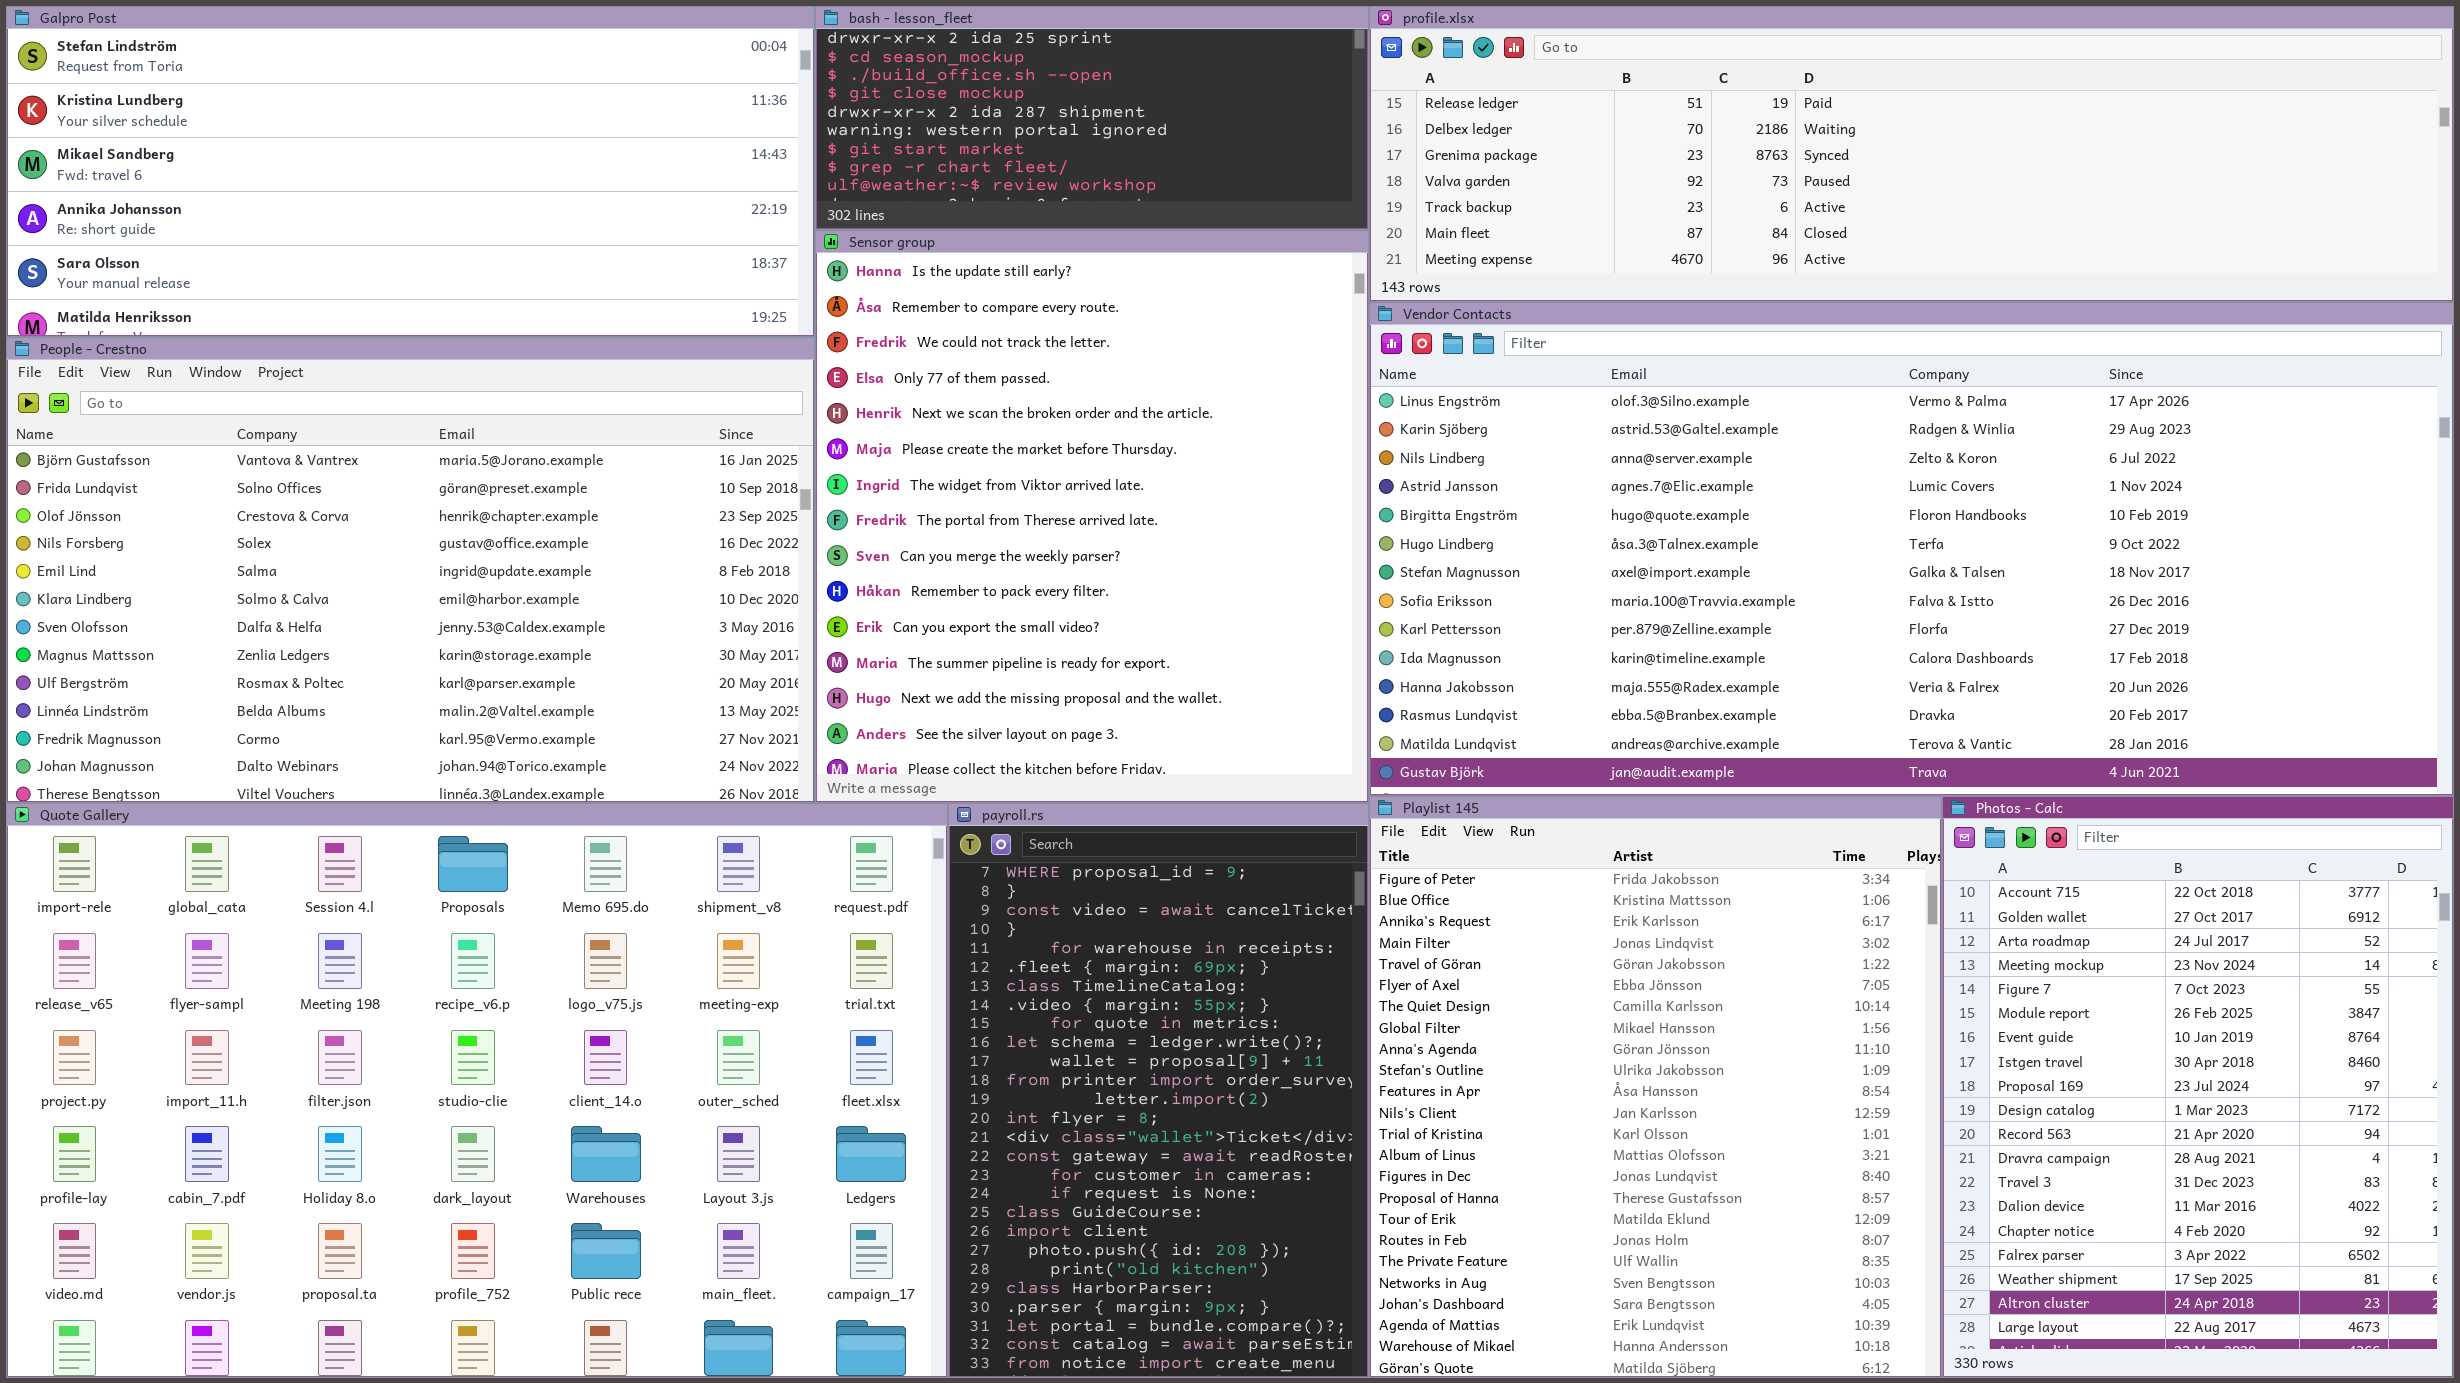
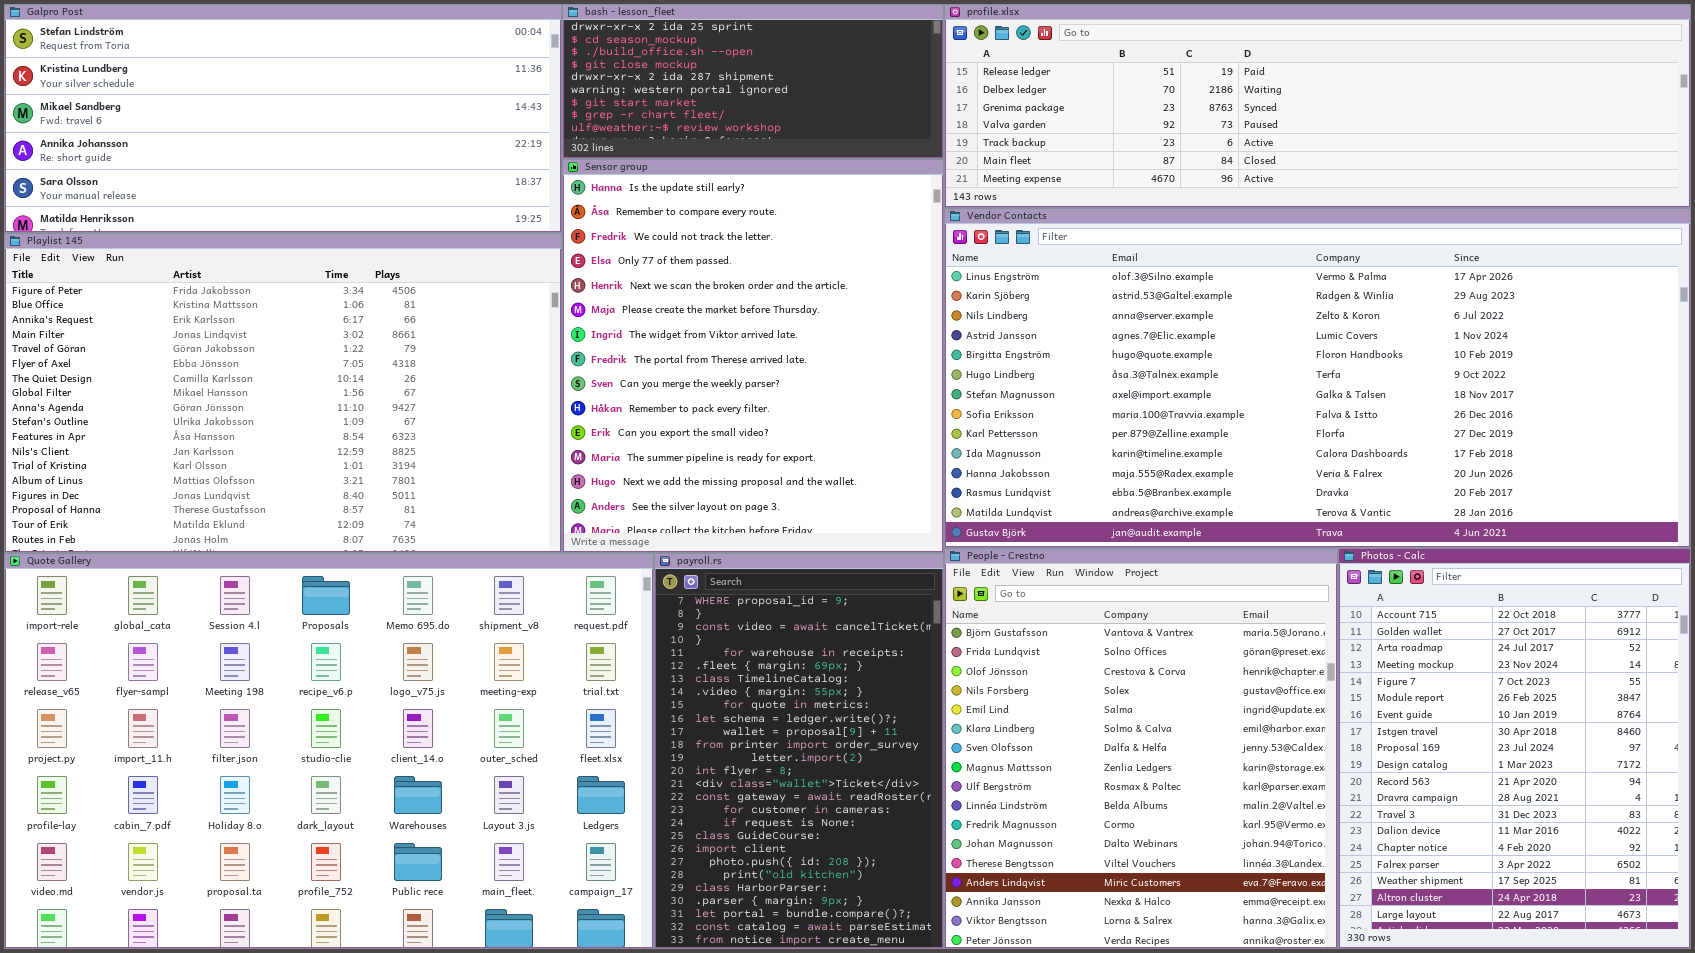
People - Crestno: [6,337,815,803] -> [944,548,1338,949], moved, resized
Playlist 145: [1369,796,1942,1378] -> [4,233,562,553], moved, resized

